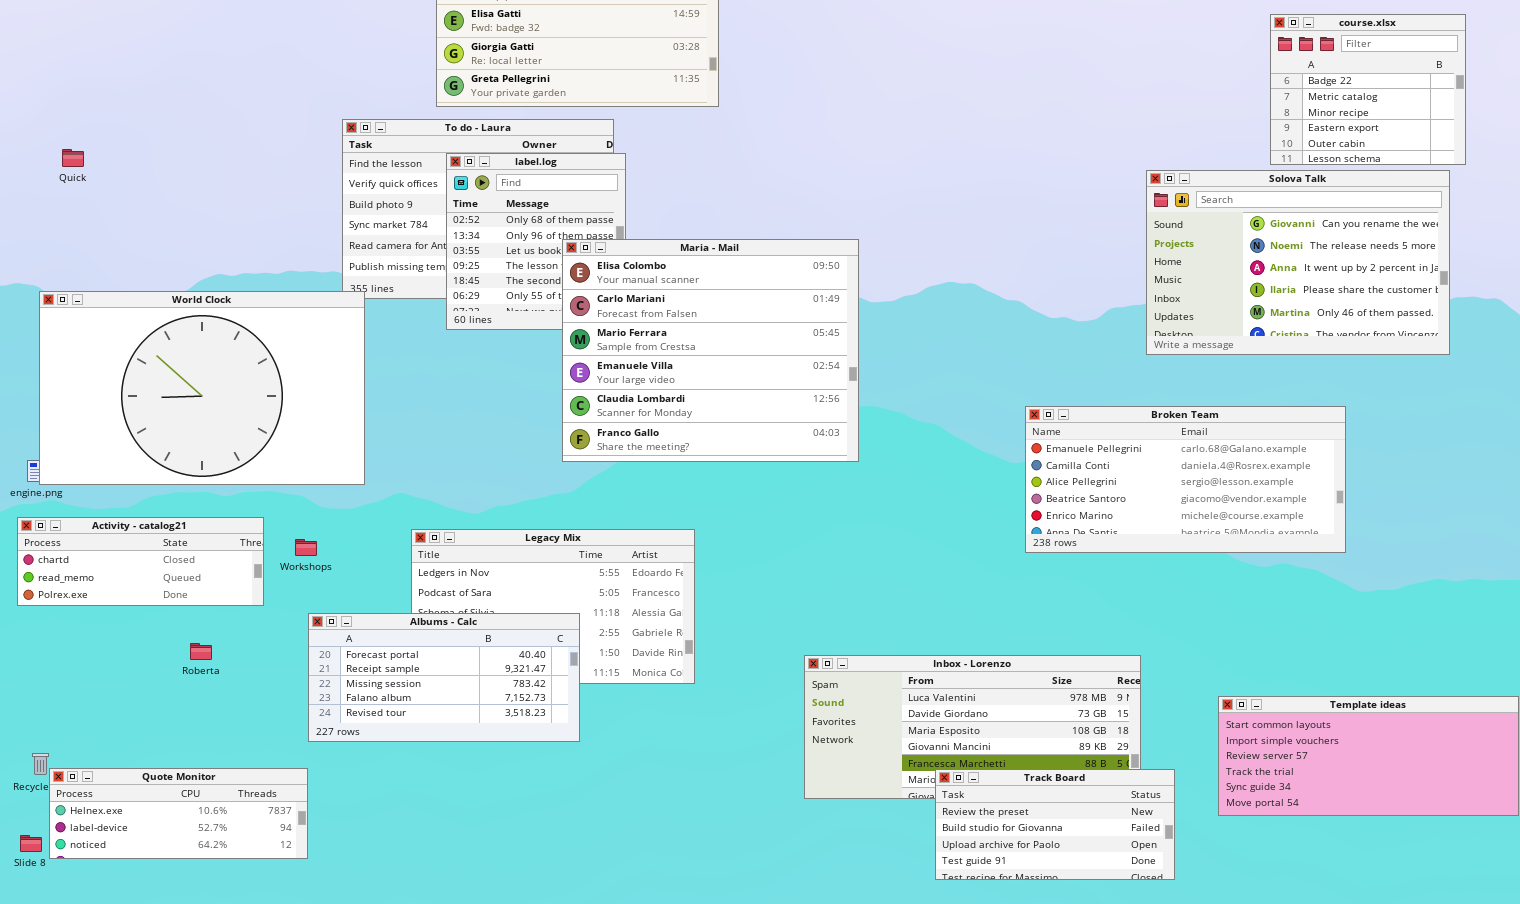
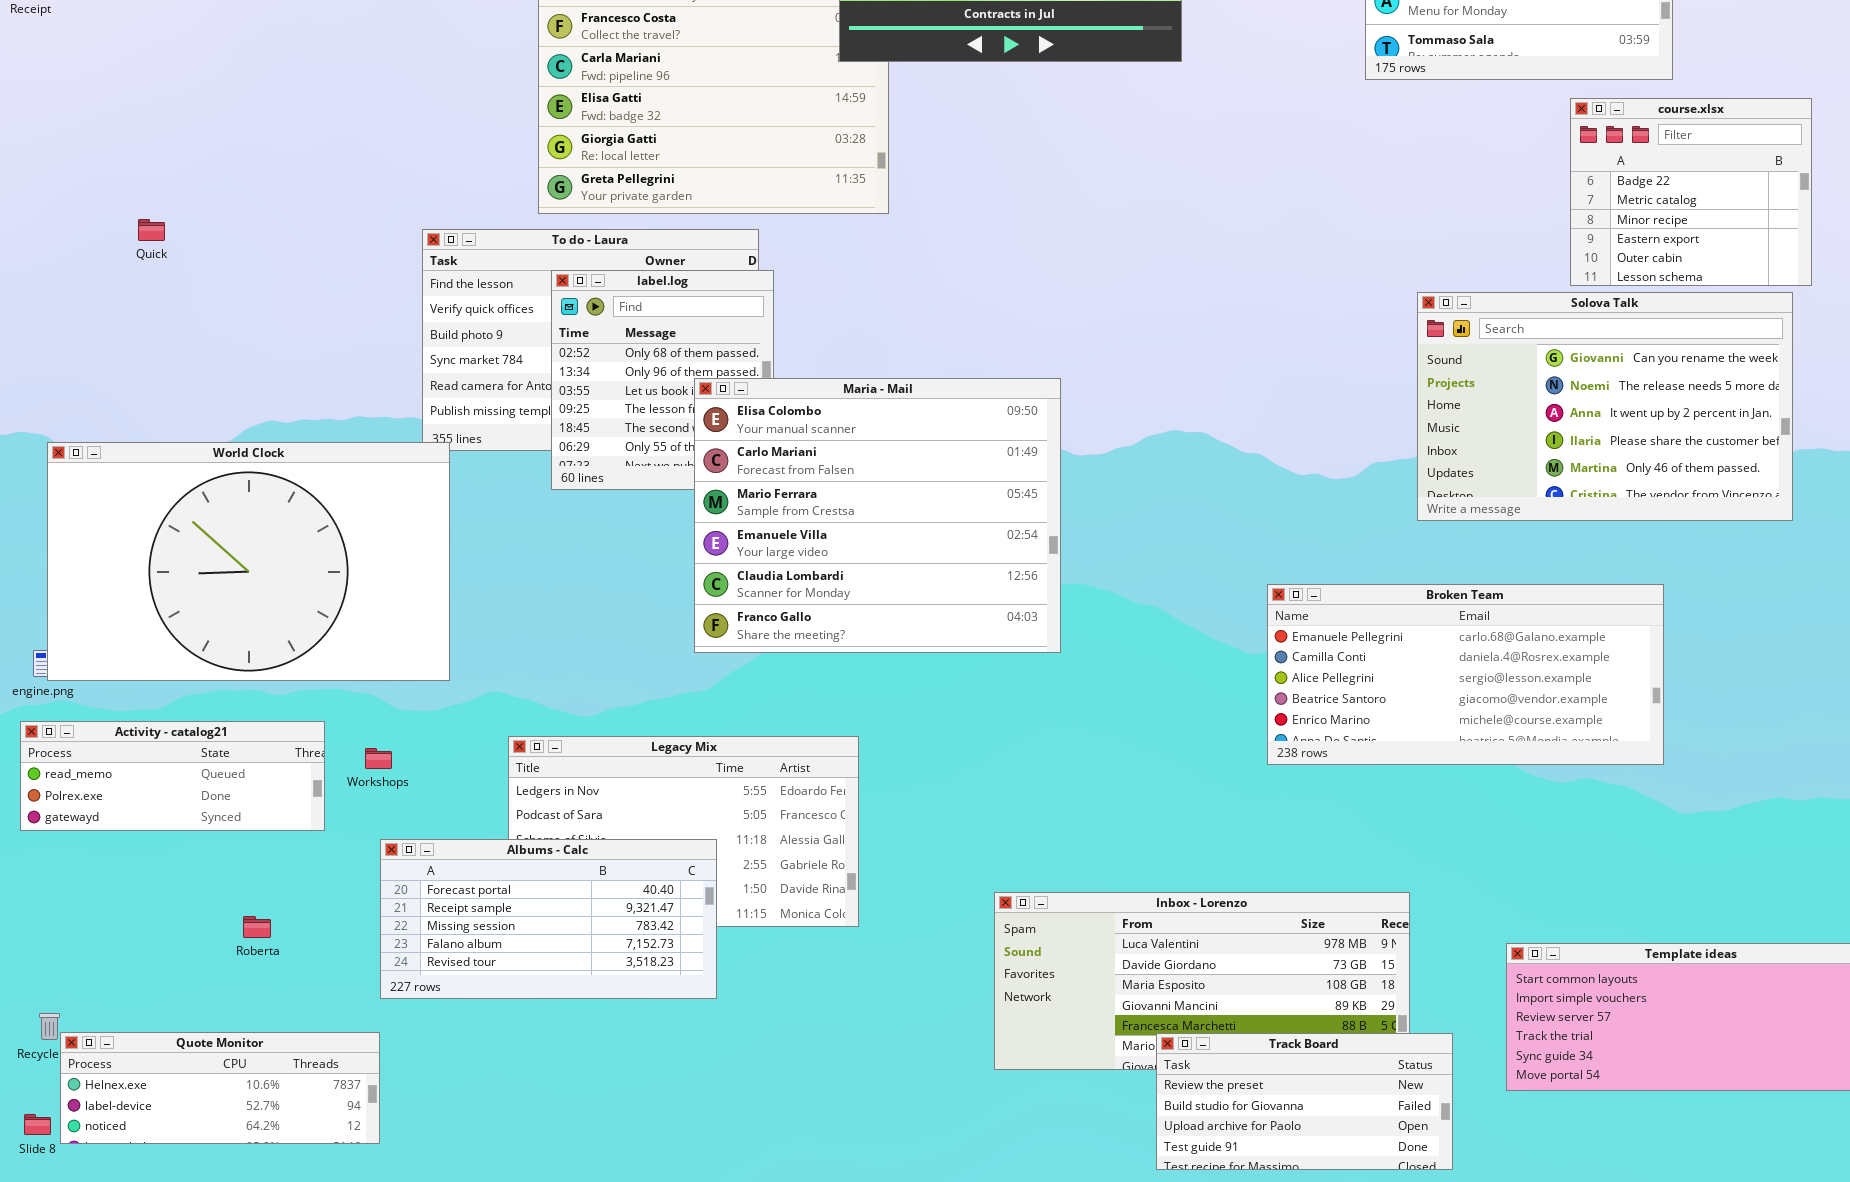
Quick: [62,149,84,167] -> [138,219,165,241], moved
Activity - catalog21: [17,517,264,606] -> [20,721,325,831], scrolled down 1 row
Roberta: [190,643,212,660] -> [243,916,271,938], moved

